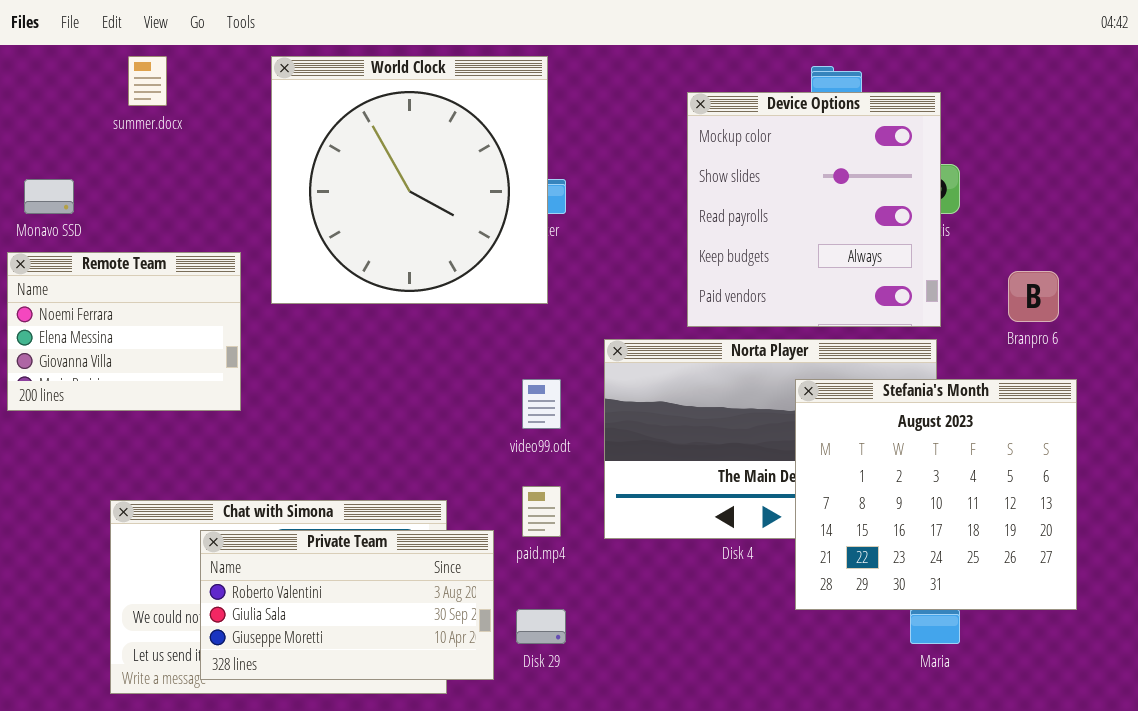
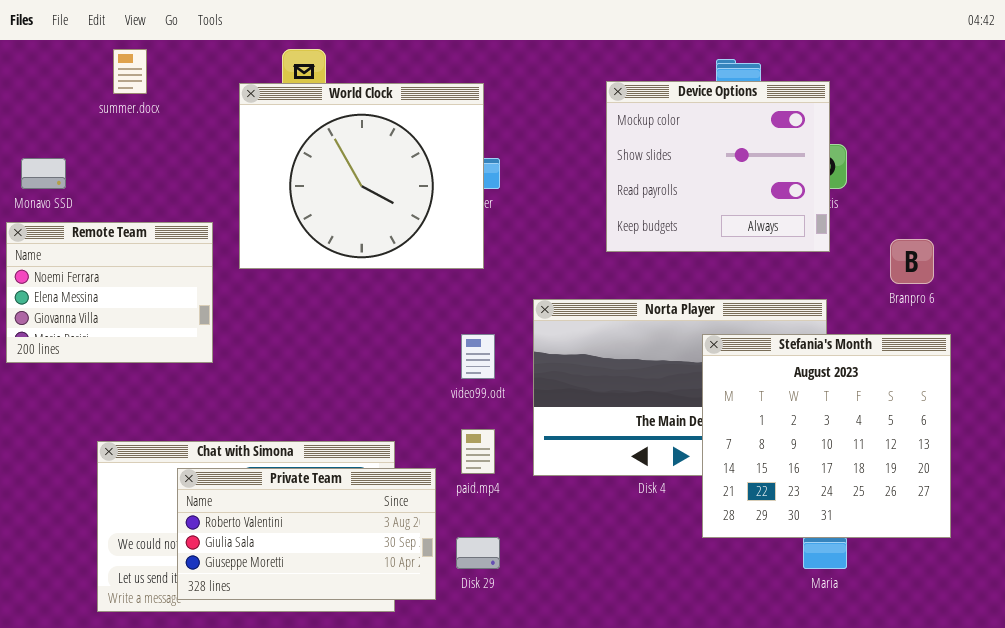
World Clock: [271,56,548,304] -> [239,83,484,269], resized
Device Options: [687,92,941,327] -> [606,81,830,252], resized

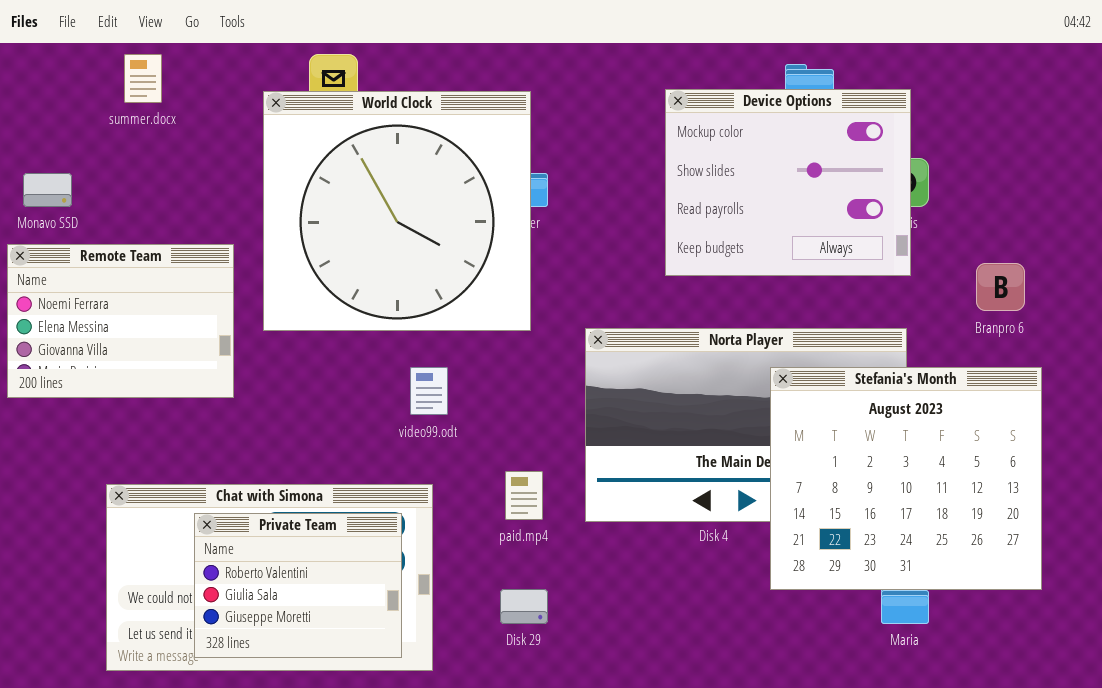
World Clock: [239,83,484,269] -> [263,91,531,331], resized
video99.odt: [461,334,495,379] -> [410,367,448,415], moved
Private Team: [177,468,436,600] -> [194,513,402,658], resized

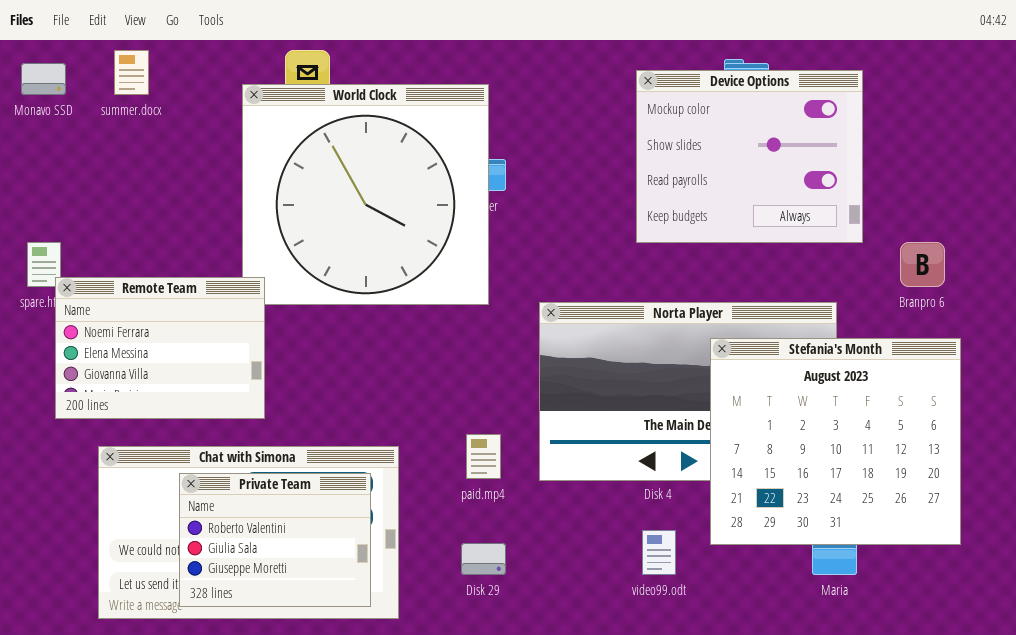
Device Options: [665,89,911,276] -> [636,70,863,243], moved
Monavo SSD: [23,173,72,207] -> [21,63,66,95], moved
Remote Team: [7,244,234,398] -> [55,277,265,419], moved
video99.odt: [410,367,448,415] -> [642,530,676,575], moved

